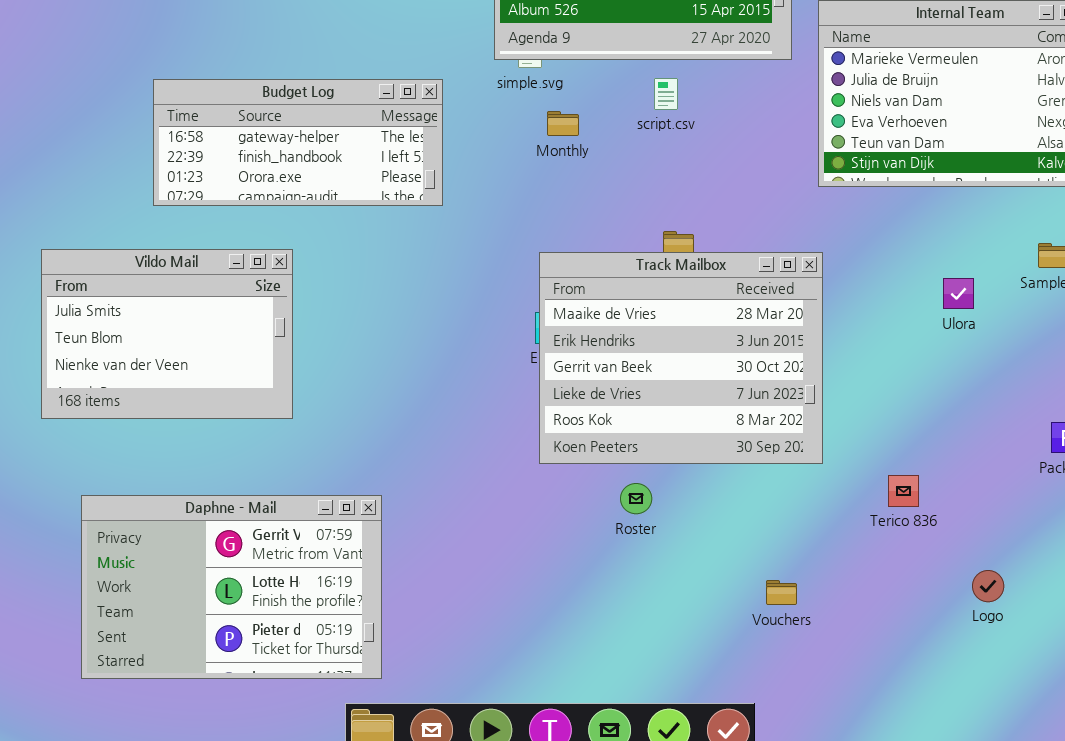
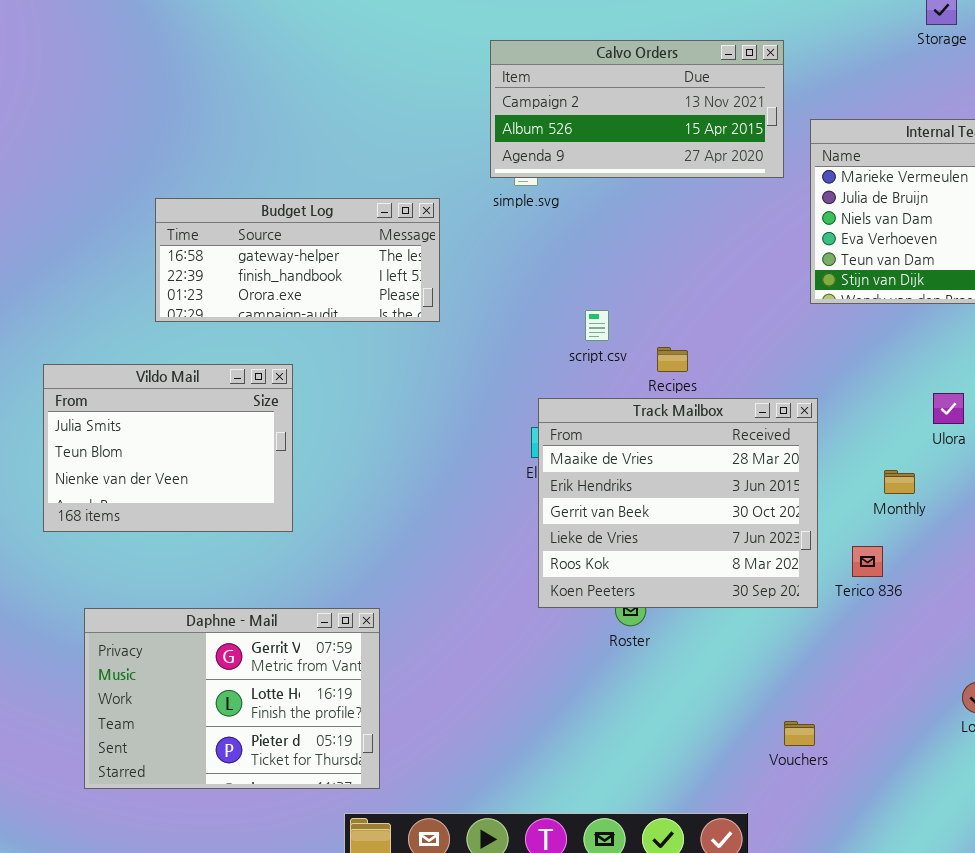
script.csv: [654,78,678,110] -> [585,310,609,341], moved
Monthly: [547,111,579,136] -> [884,470,915,494], moved
Track Mailbox: [539,252,823,464] -> [538,398,818,608], moved
Terico 836: [888,475,919,507] -> [852,546,883,577], moved
Vouchers: [766,580,797,605] -> [784,721,815,746], moved

